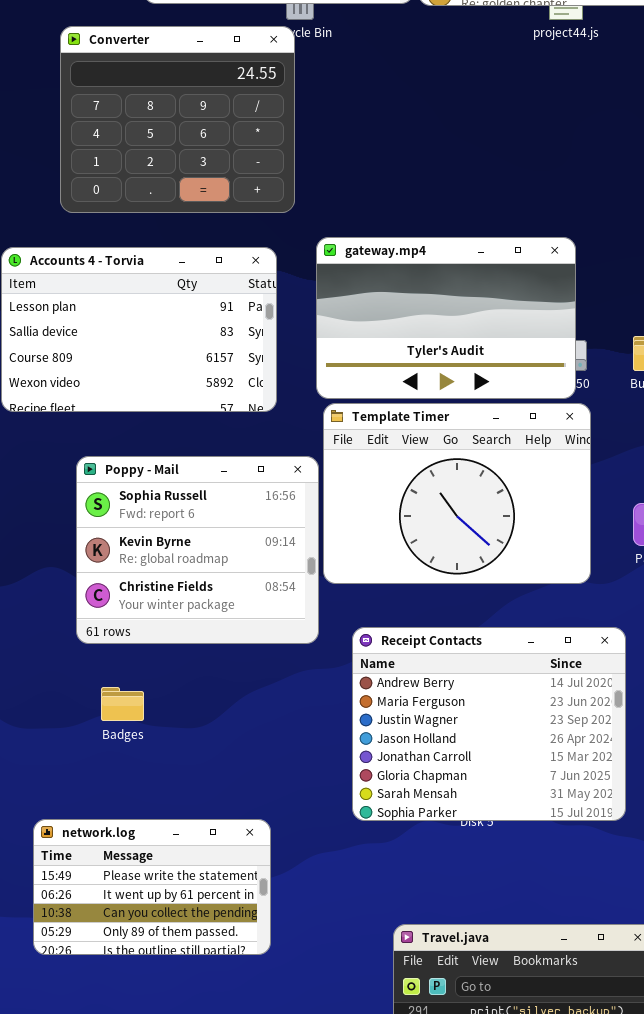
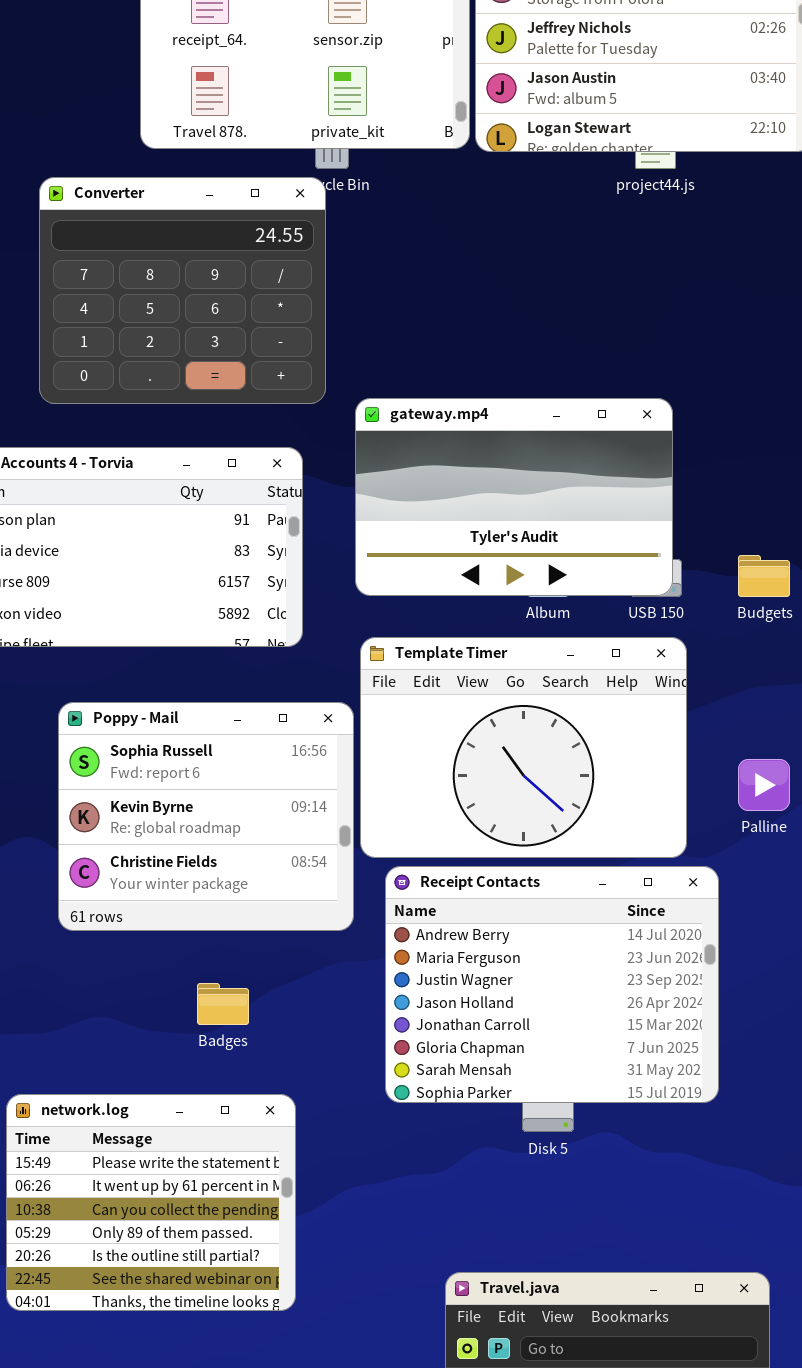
gateway.mp4: [316,237,576,399] -> [355,398,673,596], moved
Receipt Contacts: [352,627,626,821] -> [385,866,719,1103], moved
Badges: [101,687,144,721] -> [197,983,249,1025], moved
network.log: [33,819,271,955] -> [6,1094,296,1311], resized

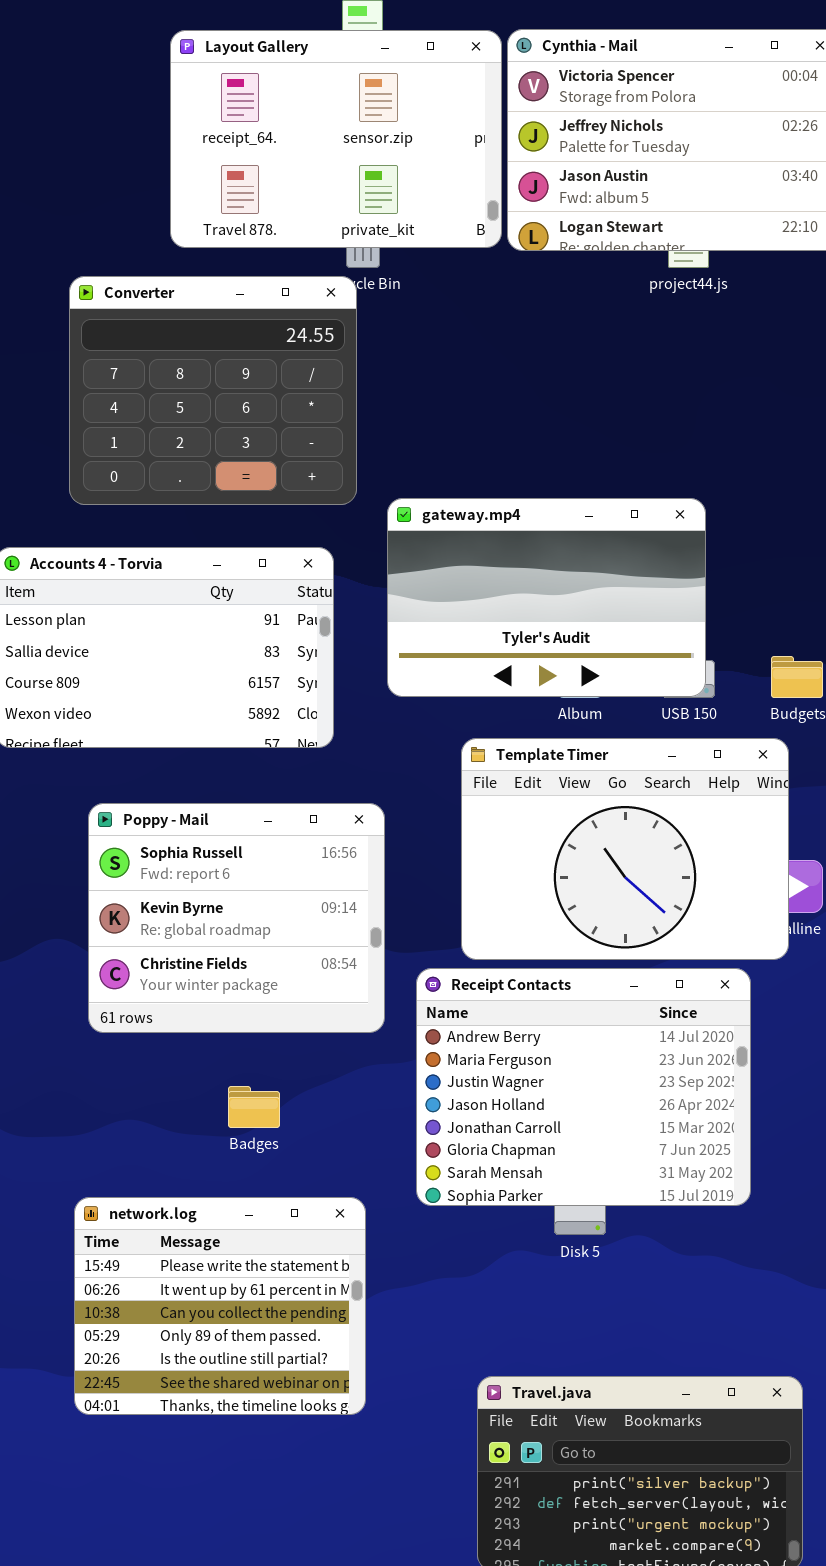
Template Timer: [360,637,687,858] -> [461,738,789,960], moved
network.log: [6,1094,296,1311] -> [74,1197,366,1415], moved

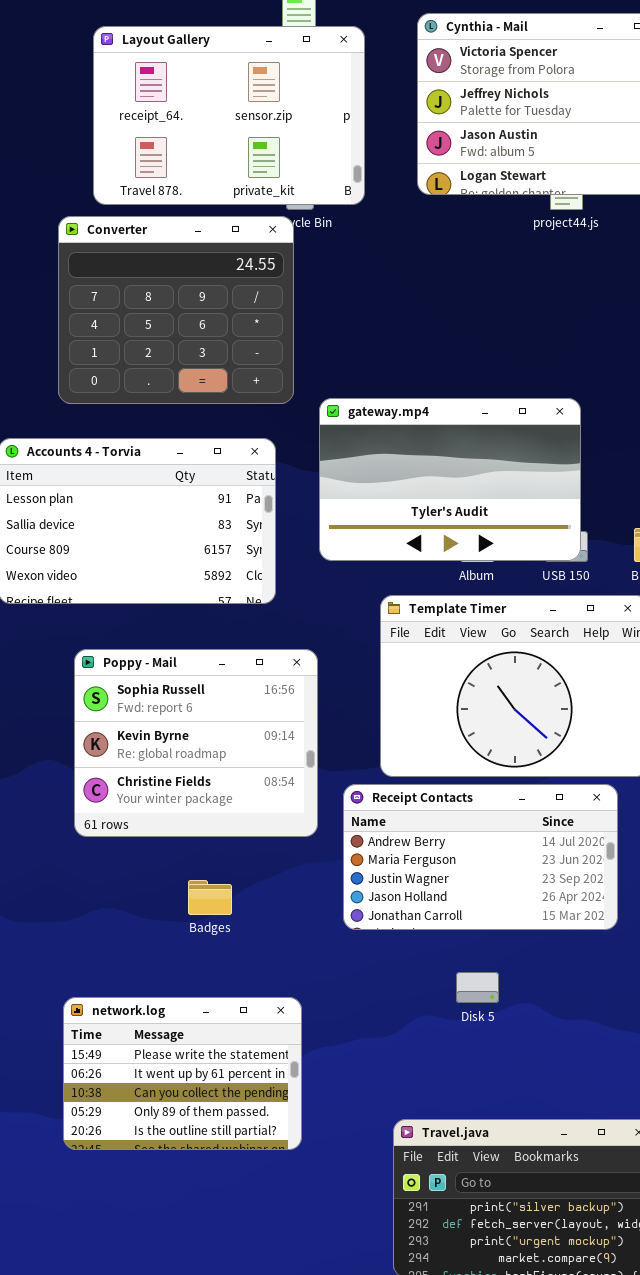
Layout Gallery: [170,30,502,248] -> [93,26,365,205], moved
Receipt Contacts: [416,968,751,1206] -> [343,784,618,930], resized
network.log: [74,1197,366,1415] -> [63,997,302,1150], resized

